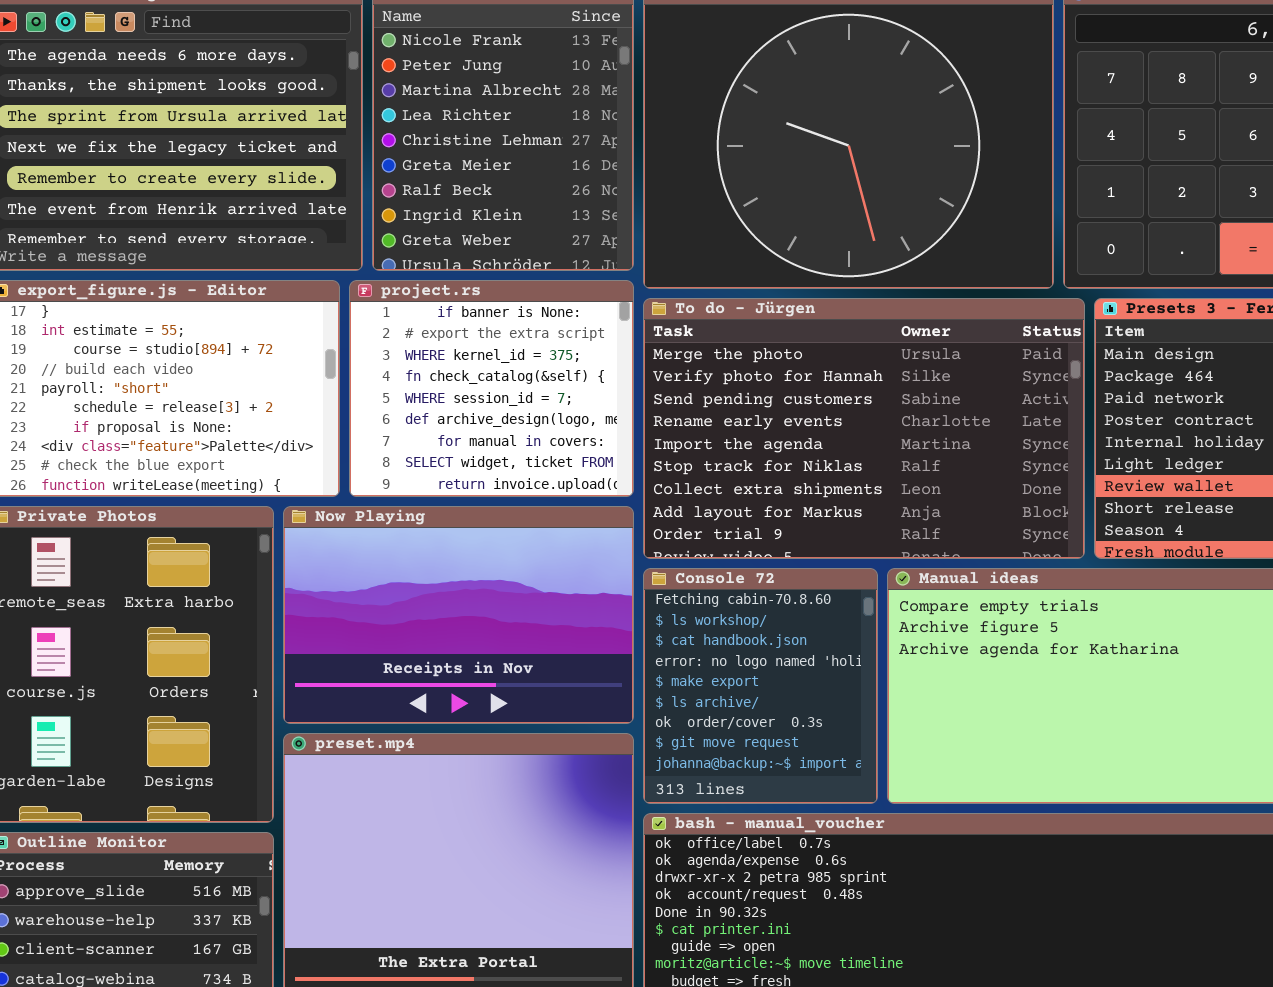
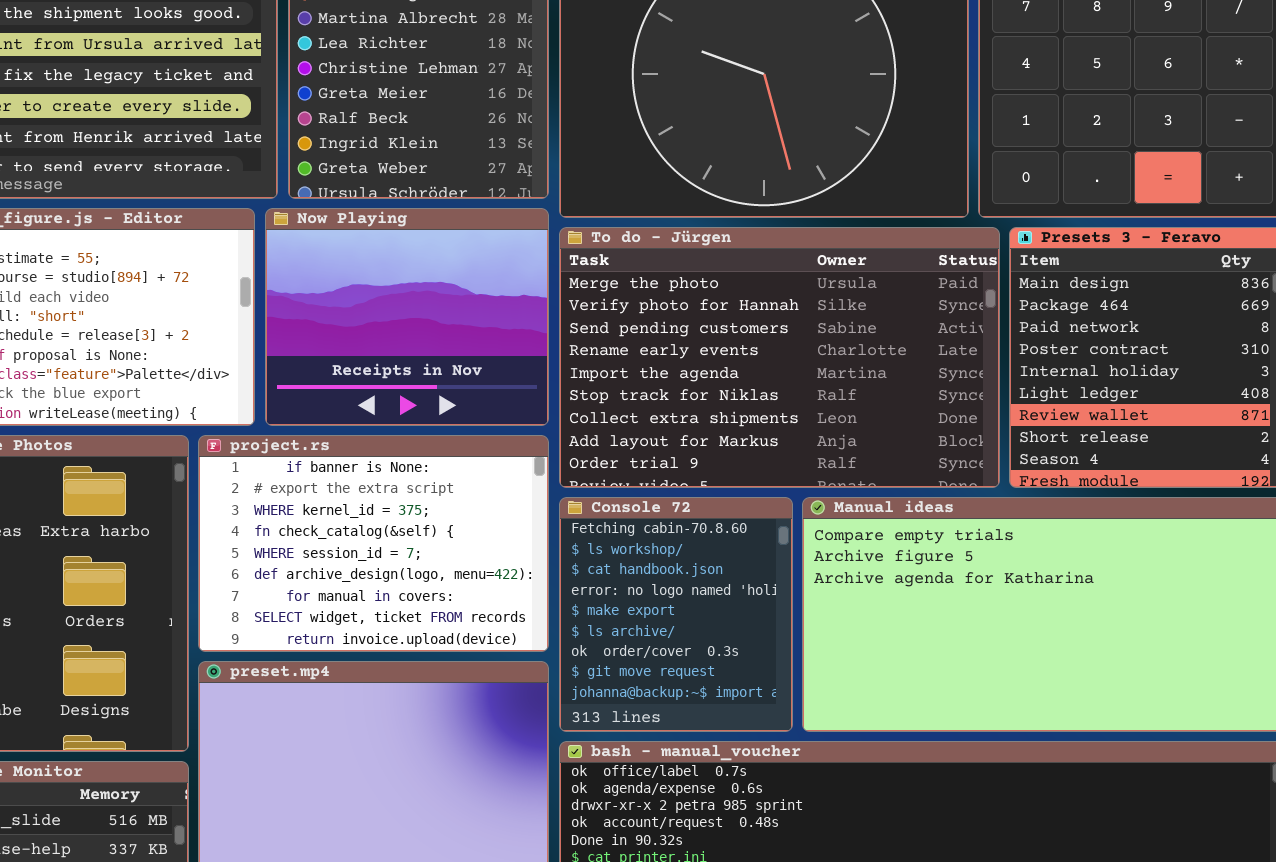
project.rs: [349,280,634,497] -> [198,435,549,652], moved, resized
Now Playing: [283,506,634,724] -> [265,208,549,426], moved, resized

